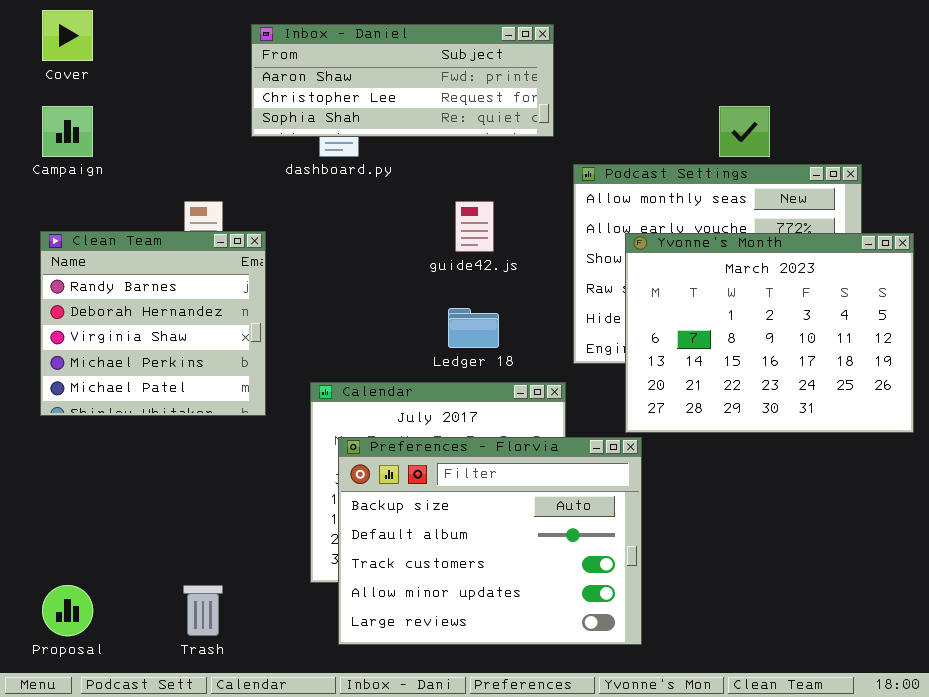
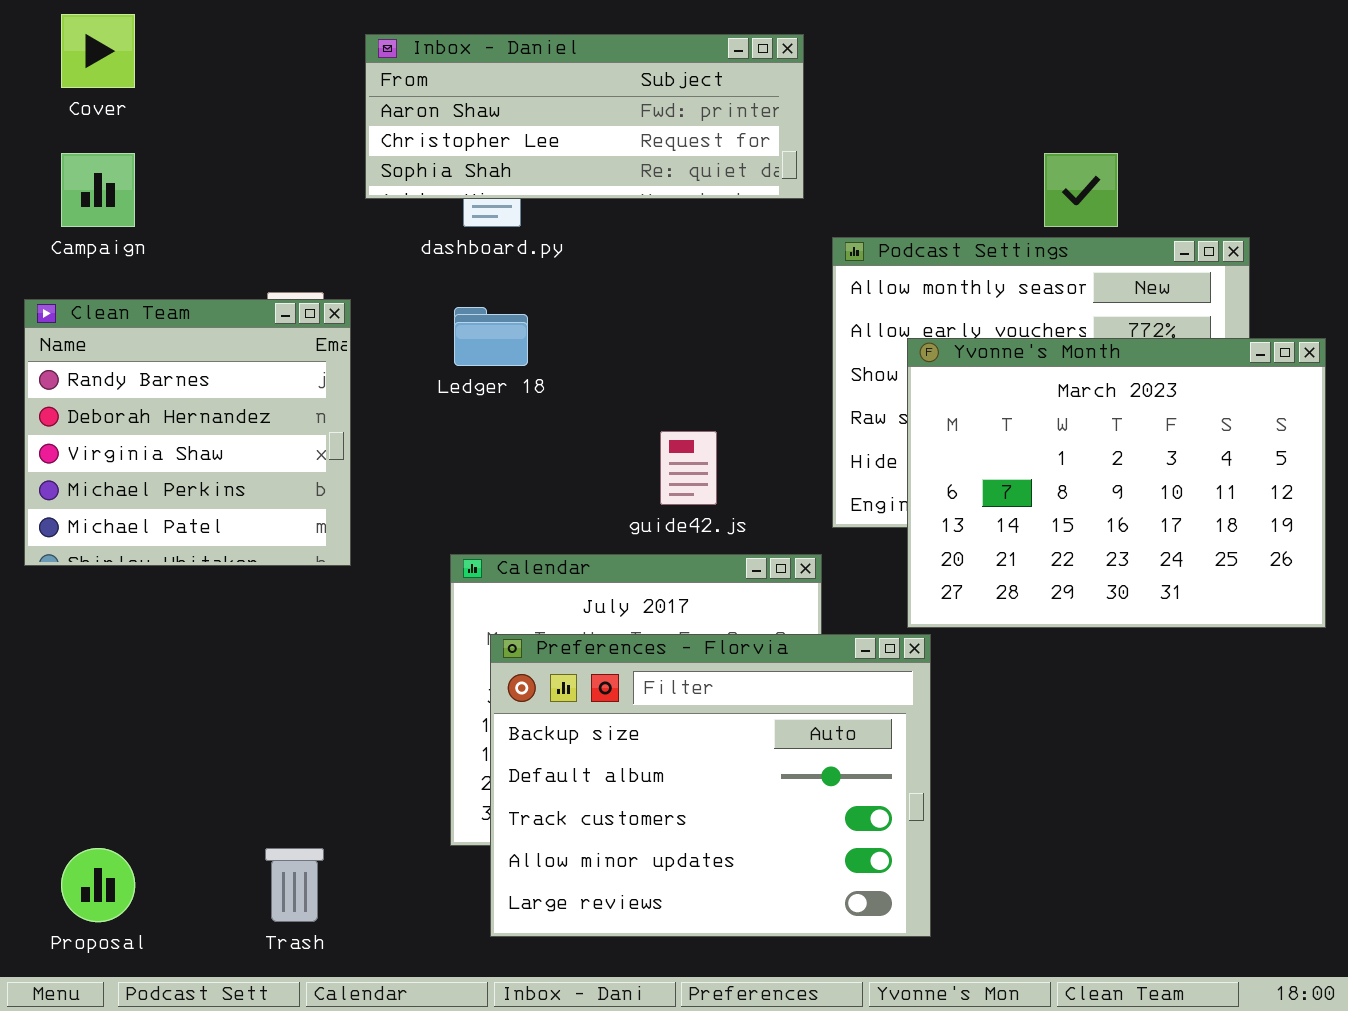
guide42.js: [455,201,494,252] -> [660,431,717,505], moved
Clean Team: [40,231,266,416] -> [24,299,351,566], moved
Ledger 18: [448,308,499,348] -> [454,307,528,366], moved

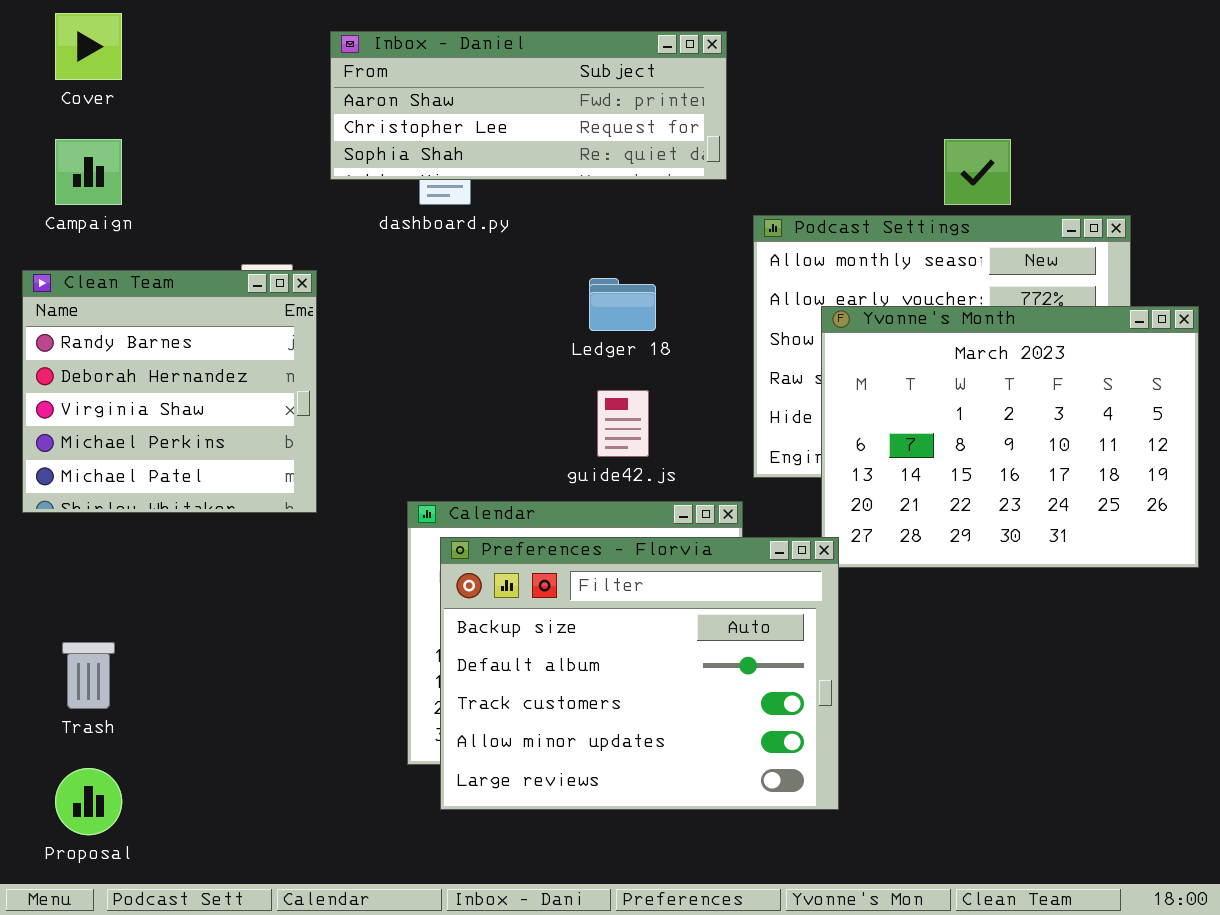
Ledger 18: [454,307,528,366] -> [589,278,656,331], moved
Preferences - Florvia: [490,634,931,937] -> [440,537,839,810], moved
Trash: [265,848,324,922] -> [62,642,115,709], moved

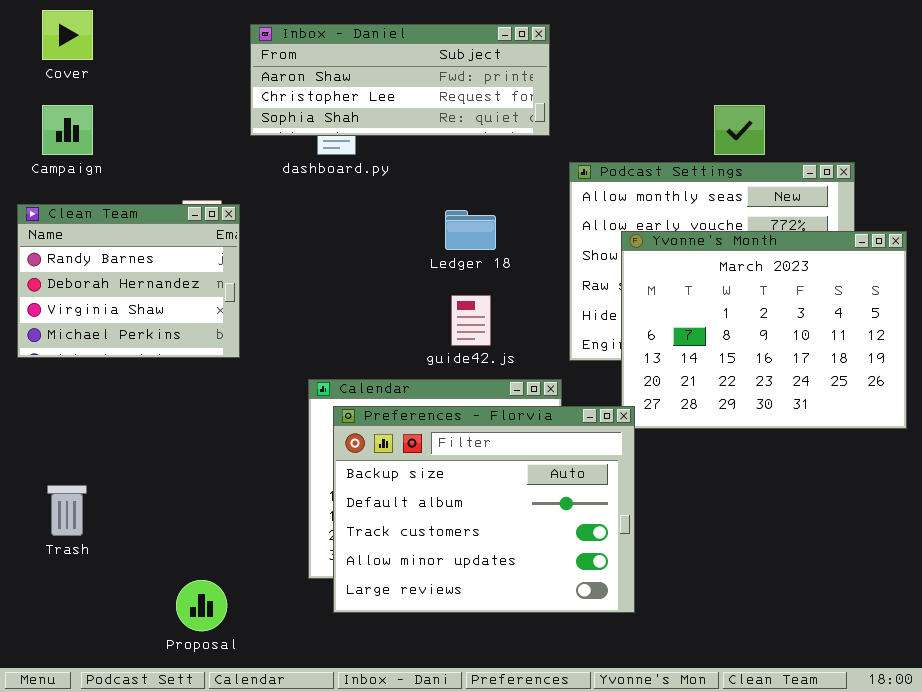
Clean Team: [22,270,317,513] -> [17,204,240,358], resized
Proposal: [55,768,122,835] -> [176,580,227,631], moved

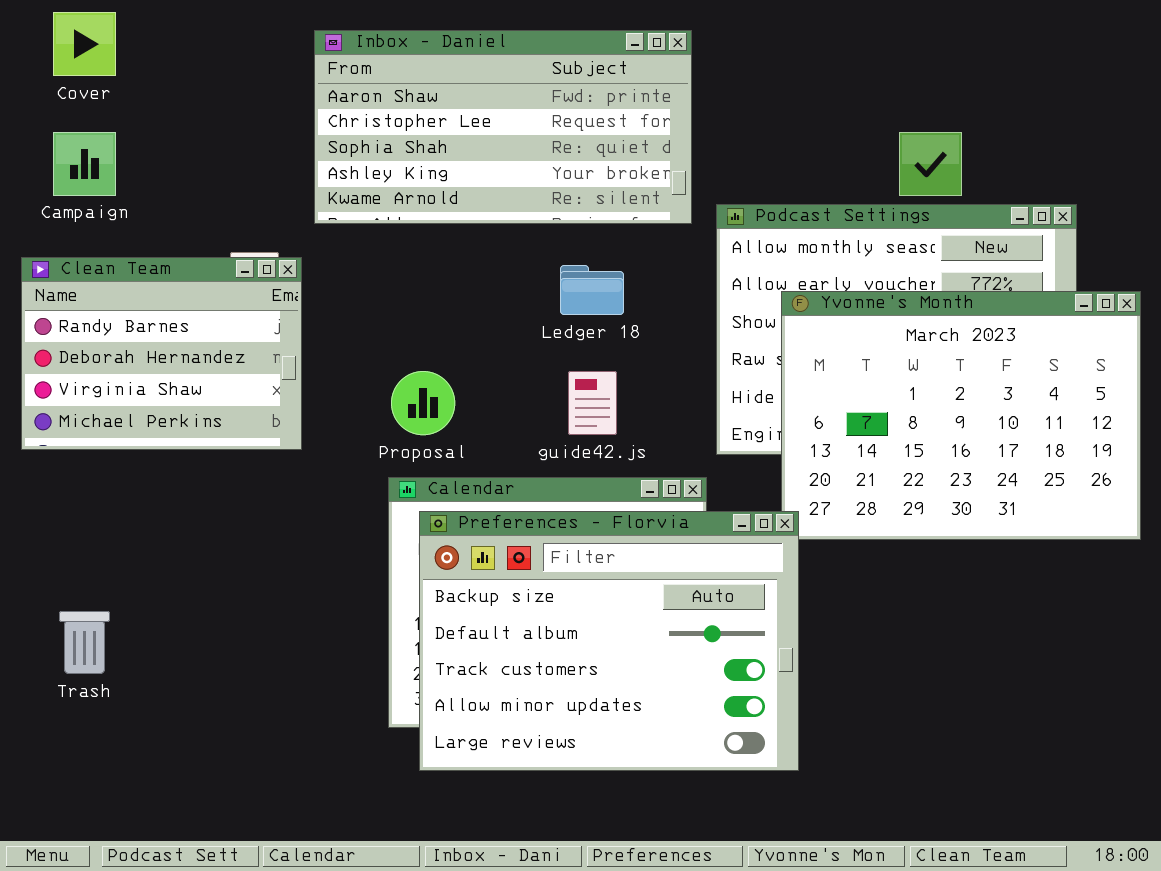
Inbox - Daniel: [250,24,550,136] -> [314,30,692,224], resized
Proposal: [176,580,227,631] -> [391,371,455,435], moved

